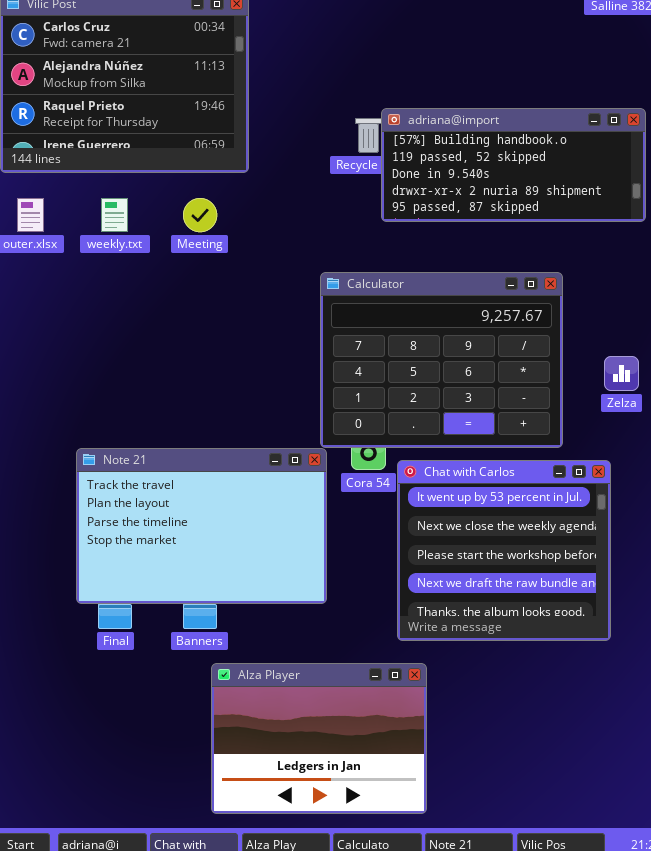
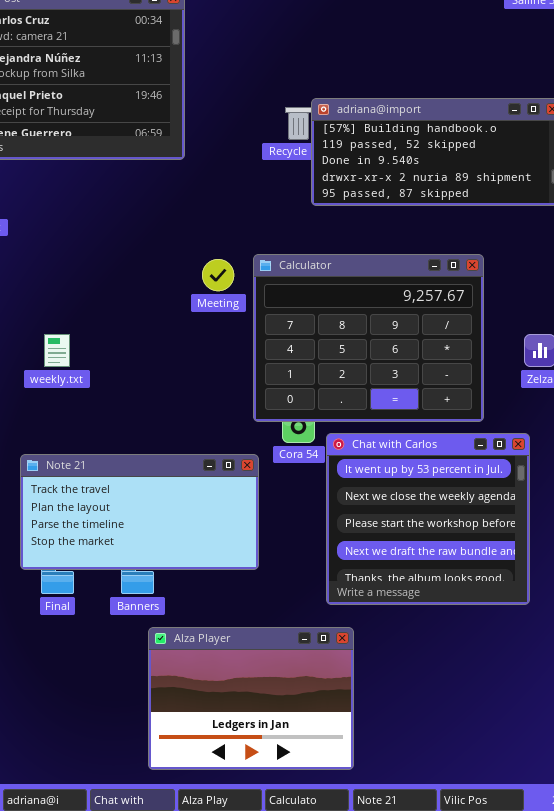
weekly.txt: [101,198,128,232] -> [44,334,70,367], moved
Meeting: [183,198,217,232] -> [202,259,234,291], moved
Note 21: [76,448,327,604] -> [20,454,259,570], resized

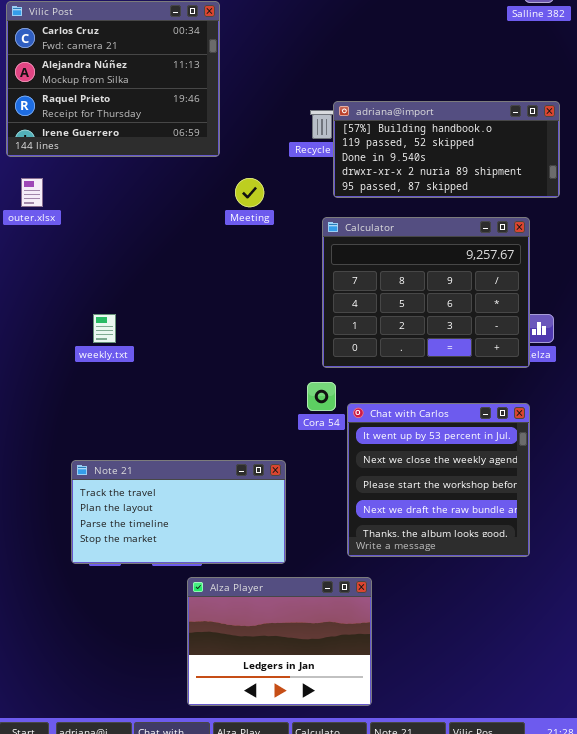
Calculator: [253,254,484,422] -> [322,217,530,368], moved
Meeting: [202,259,234,291] -> [235,178,264,207], moved
Note 21: [20,454,259,570] -> [71,460,286,564], moved

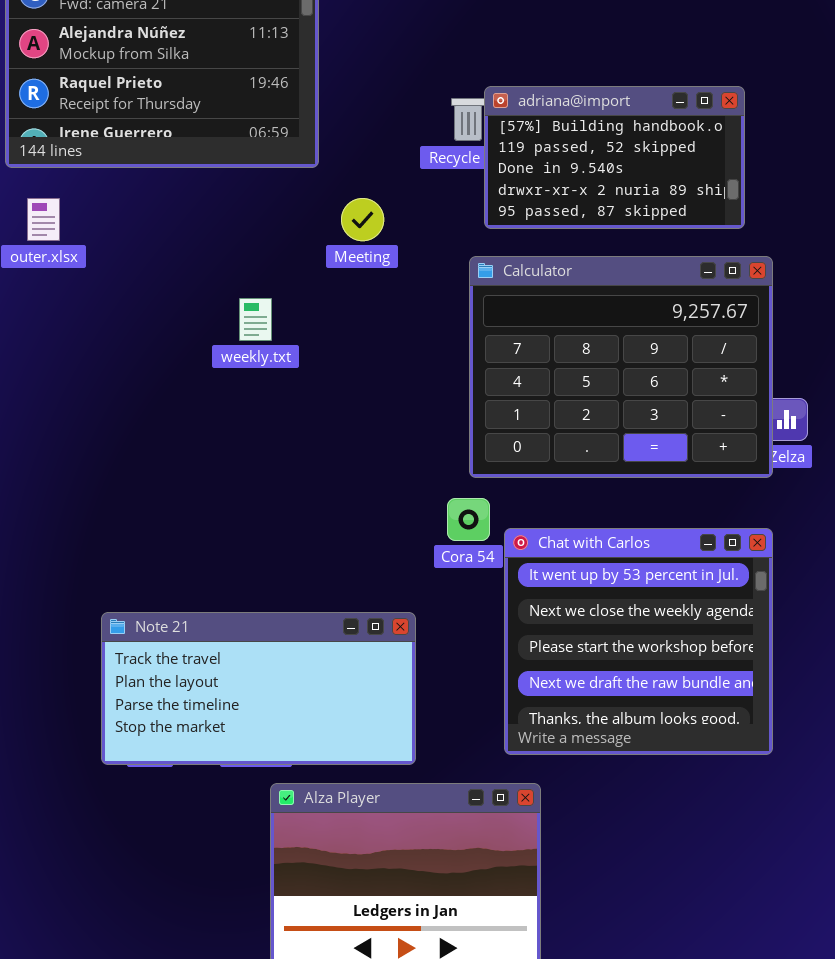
adriana@import: [333,101,560,198] -> [484,86,745,229], resized
weekly.txt: [93,314,116,343] -> [239,298,272,341], moved

